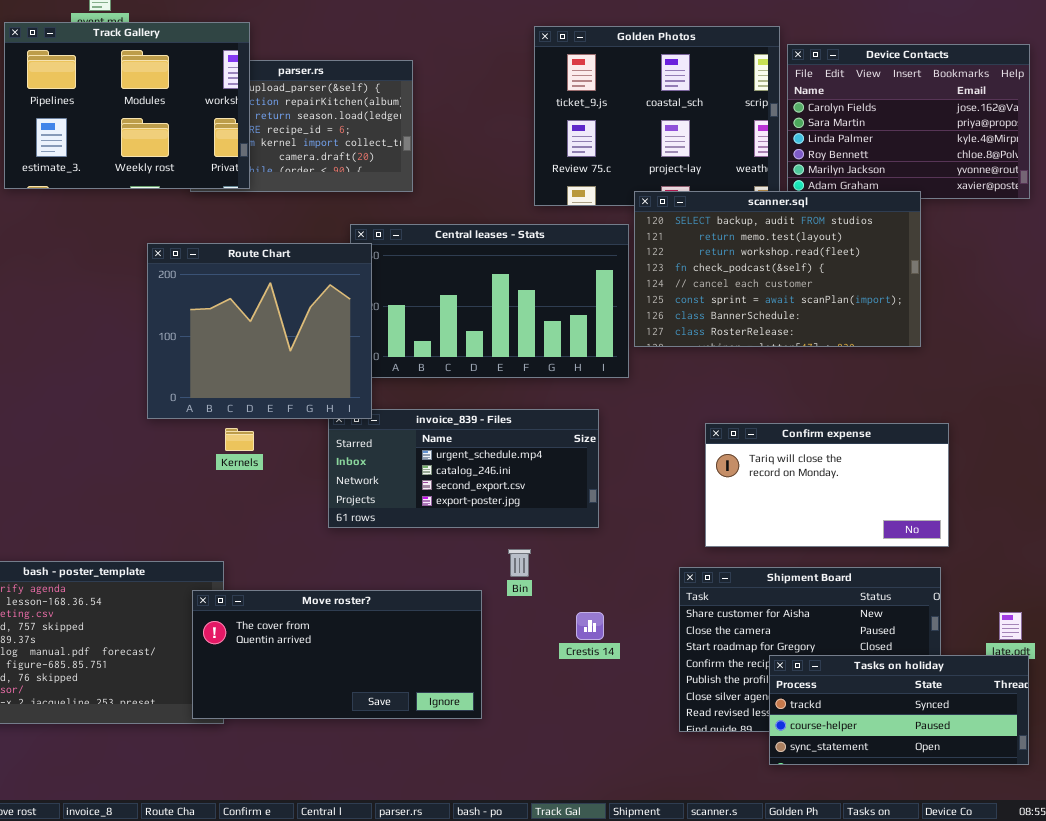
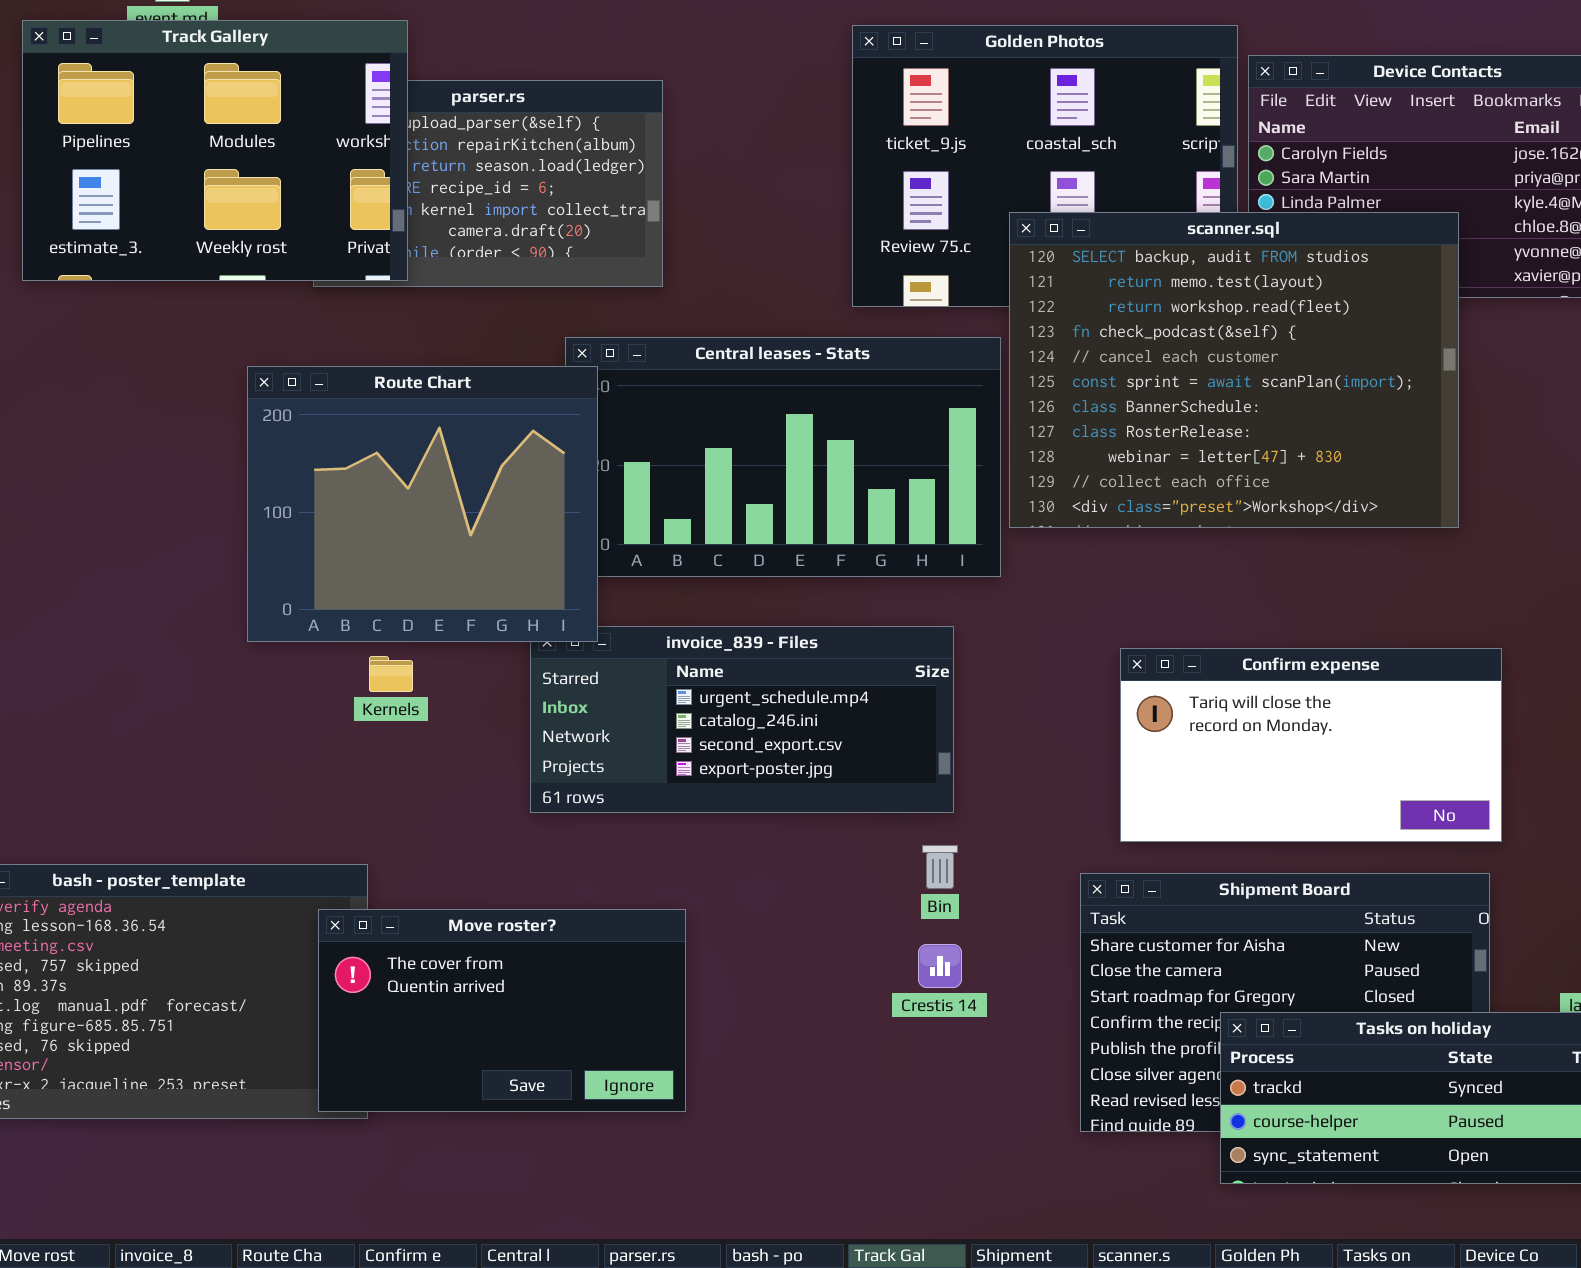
scanner.sql: [634,191,921,347] -> [1009,212,1459,528], resized
Bin: [508,549,531,577] -> [922,845,958,889], moved
Move roster?: [192,590,482,719] -> [318,909,686,1112], resized

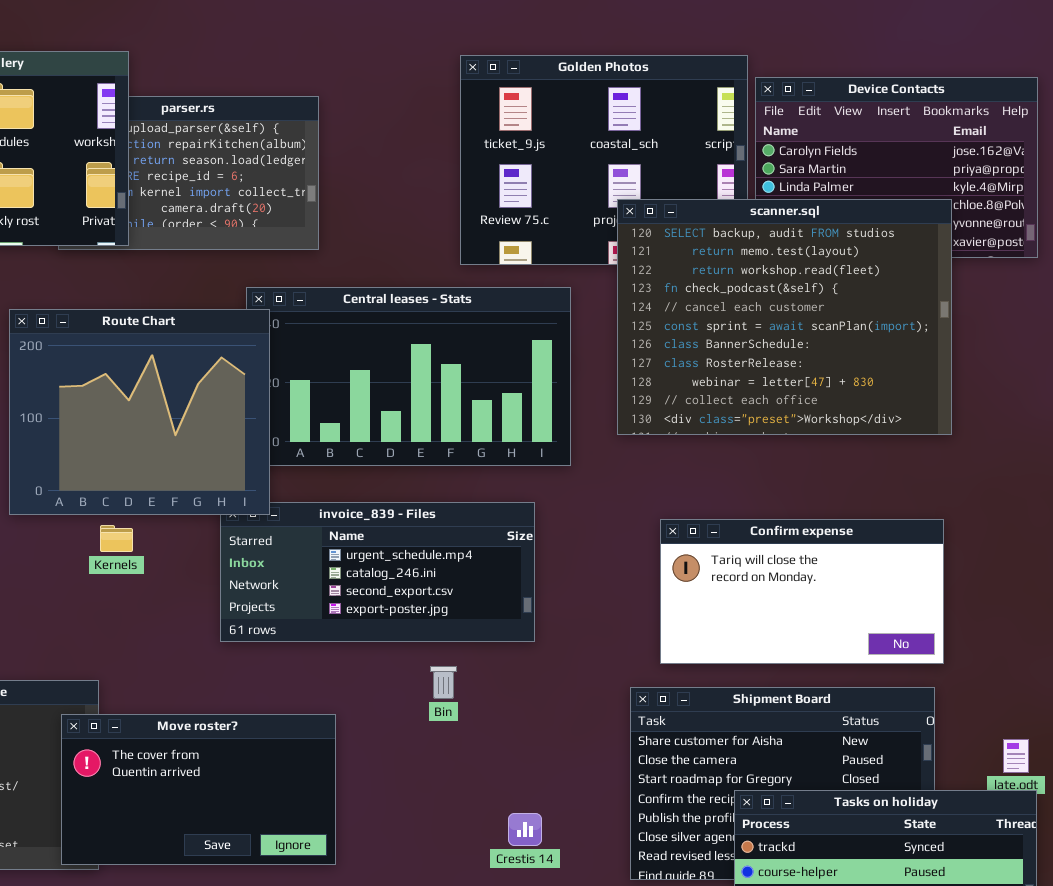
scanner.sql: [1009,212,1459,528] -> [617,199,952,435], moved
Bin: [922,845,958,889] -> [430,666,457,699], moved
Crestis 14: [918,944,962,988] -> [508,813,542,846], moved

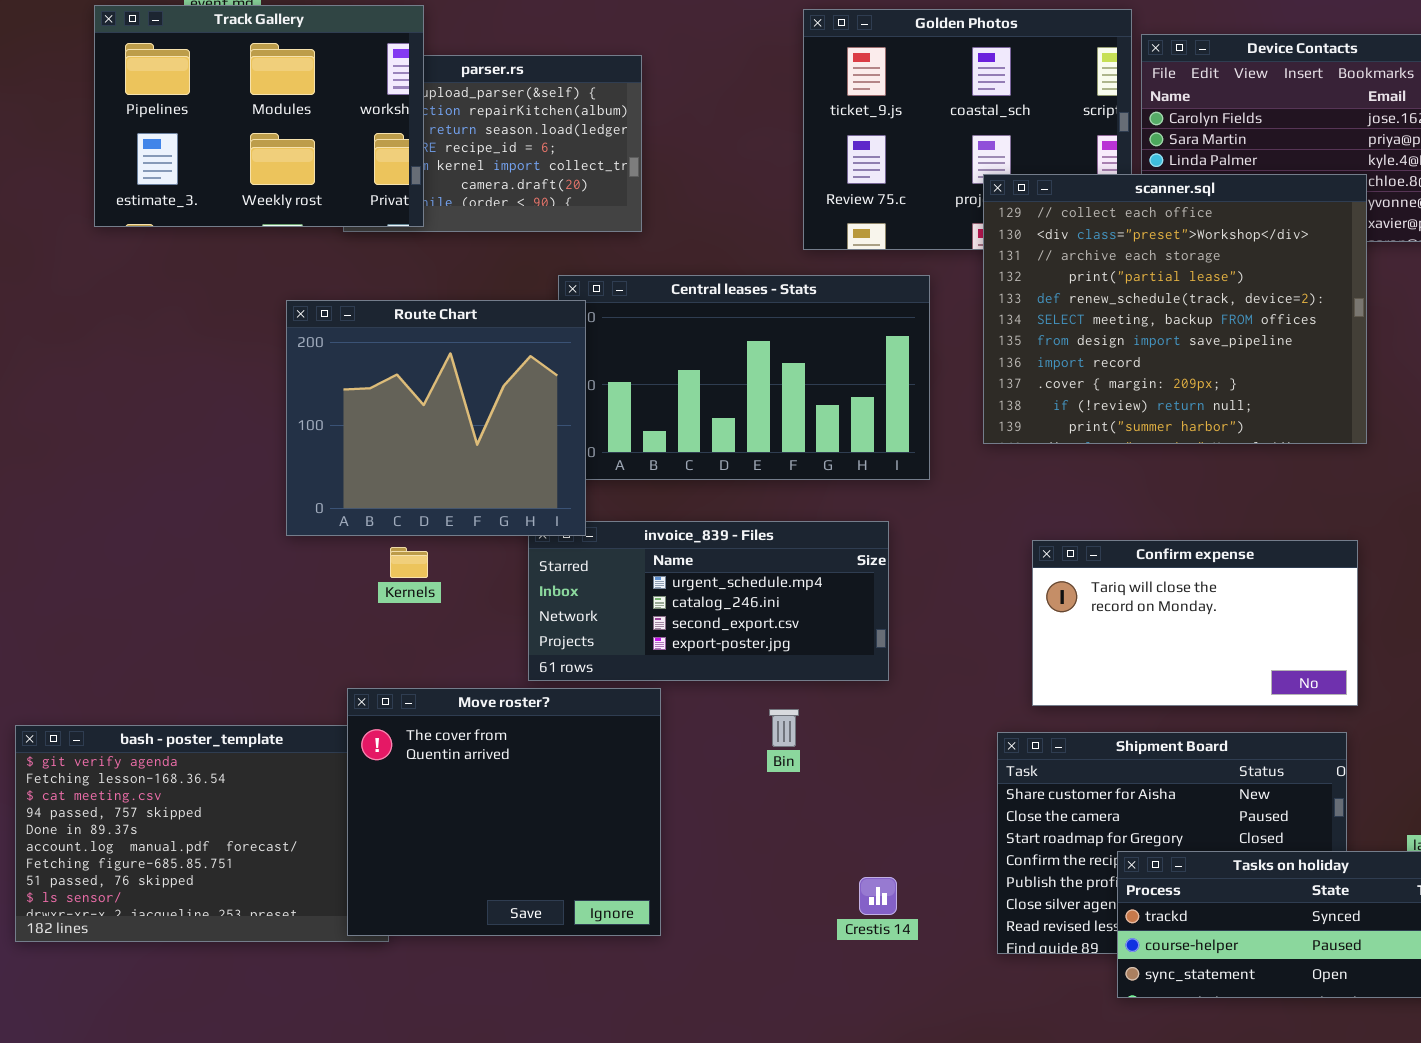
scanner.sql: [617,199,952,435] -> [983,174,1367,444], scrolled down 9 rows
Move roster?: [61,714,336,865] -> [347,688,661,936], resized

